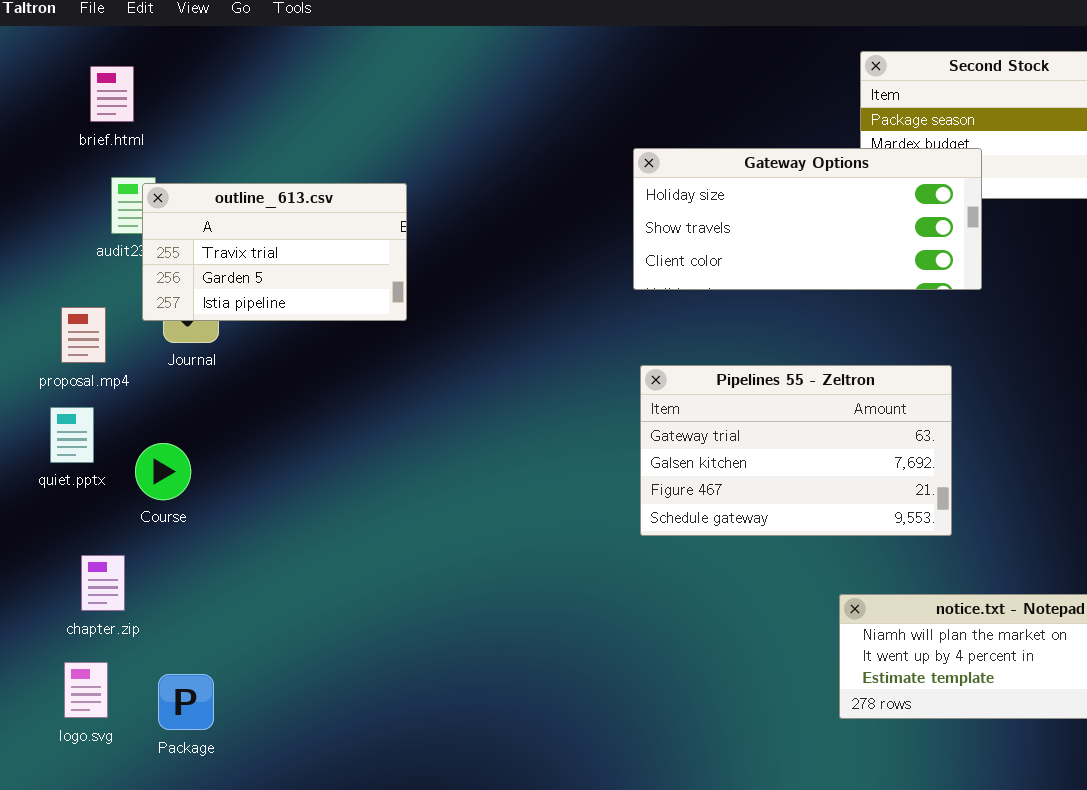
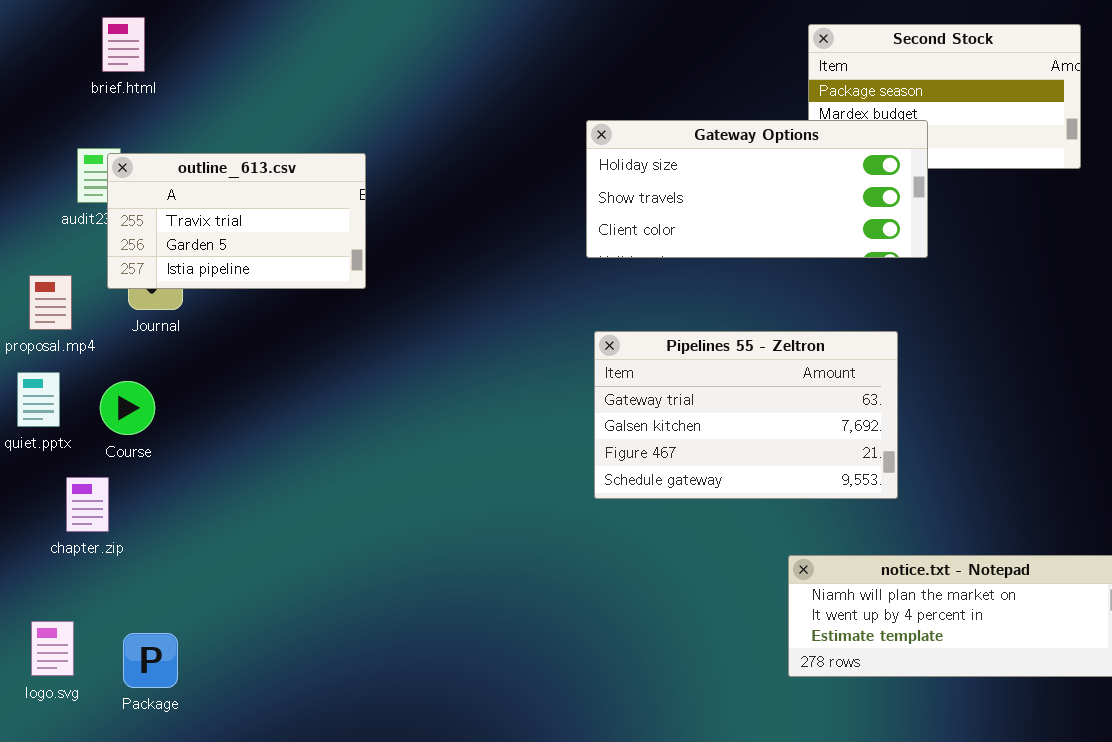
brief.html: [90,66,134,122] -> [102,17,145,72], moved
Course: [135,443,191,500] -> [100,381,155,435], moved
chapter.zip: [81,555,125,611] -> [66,477,109,532], moved

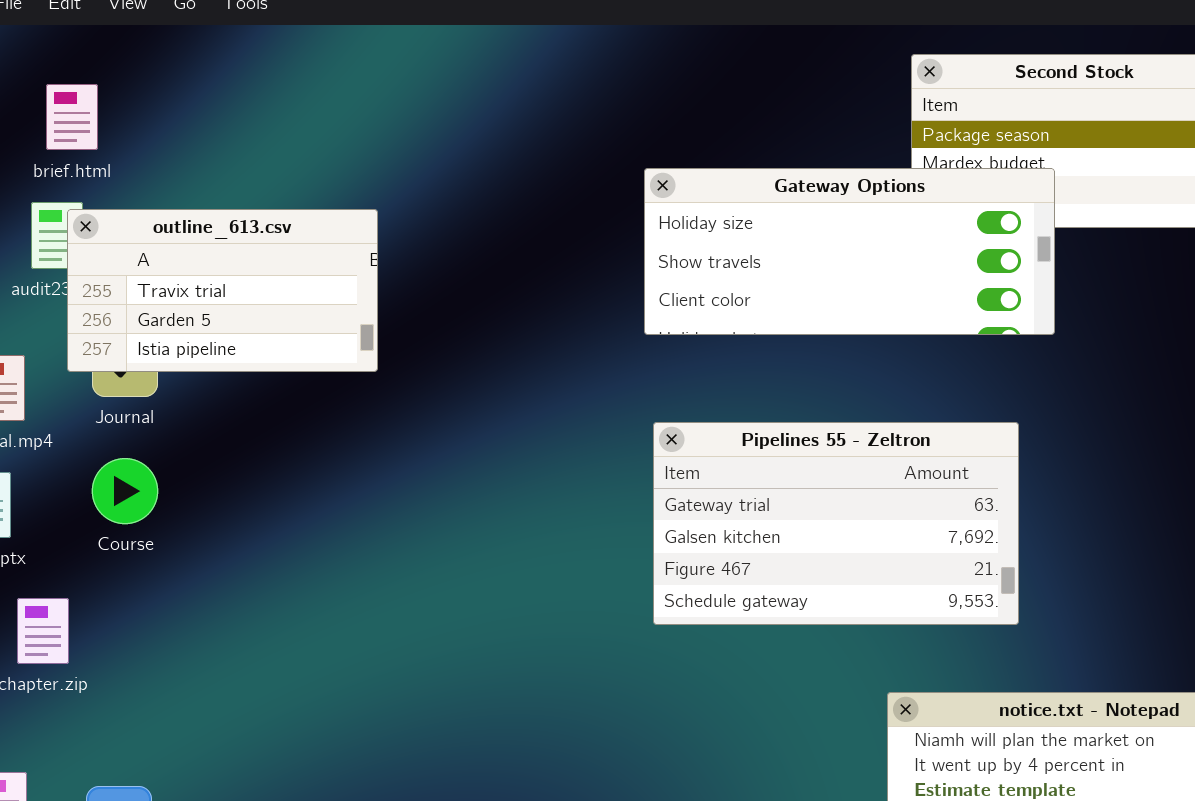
brief.html: [102,17,145,72] -> [46,84,98,150], moved
Course: [100,381,155,435] -> [92,458,158,524], moved

